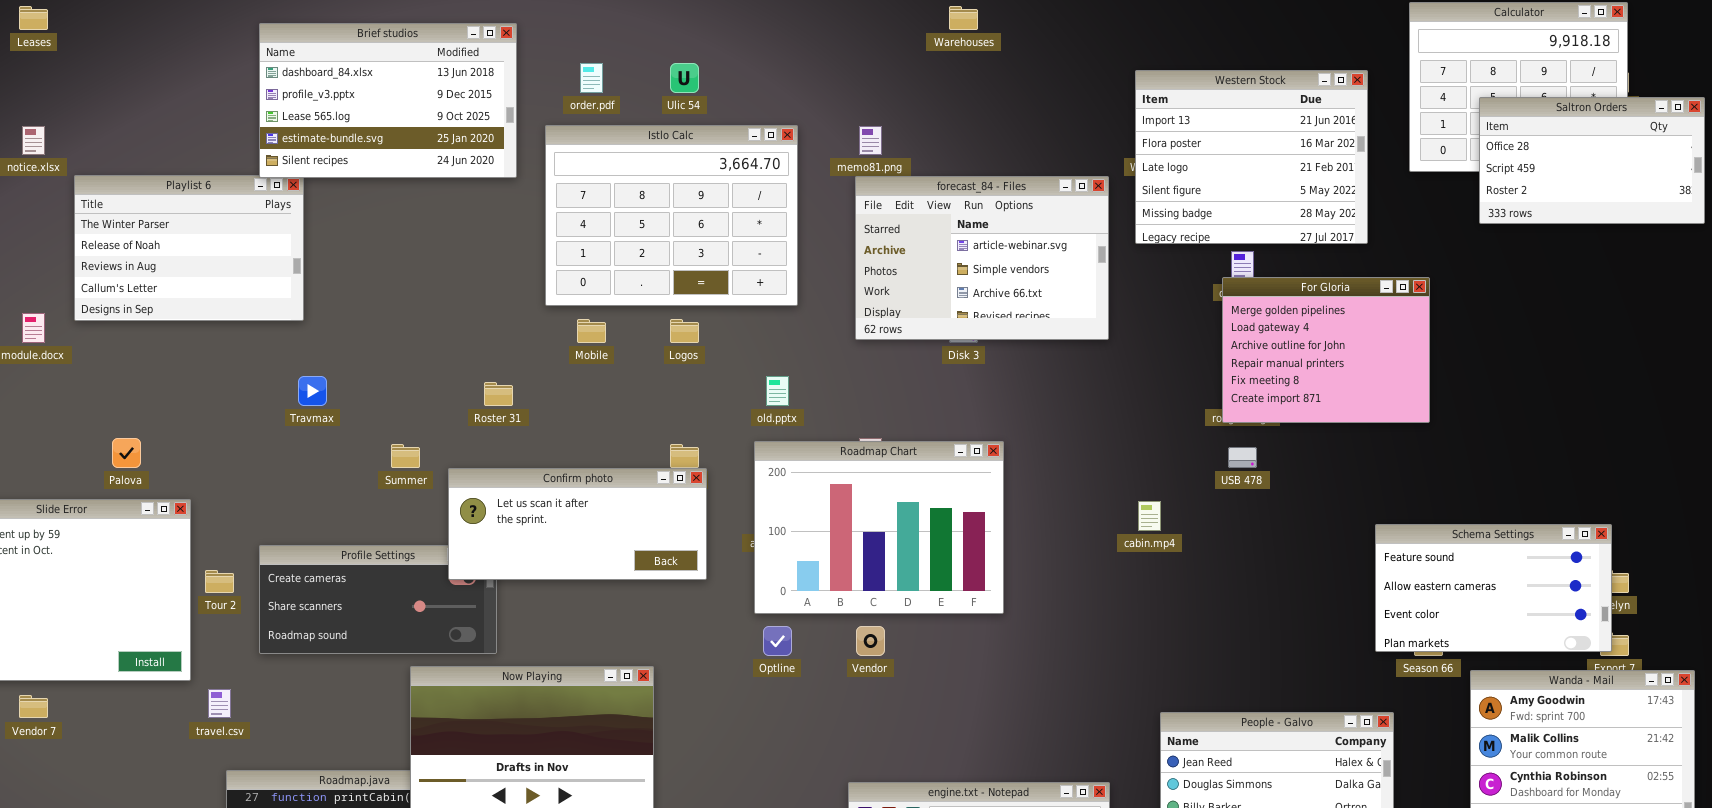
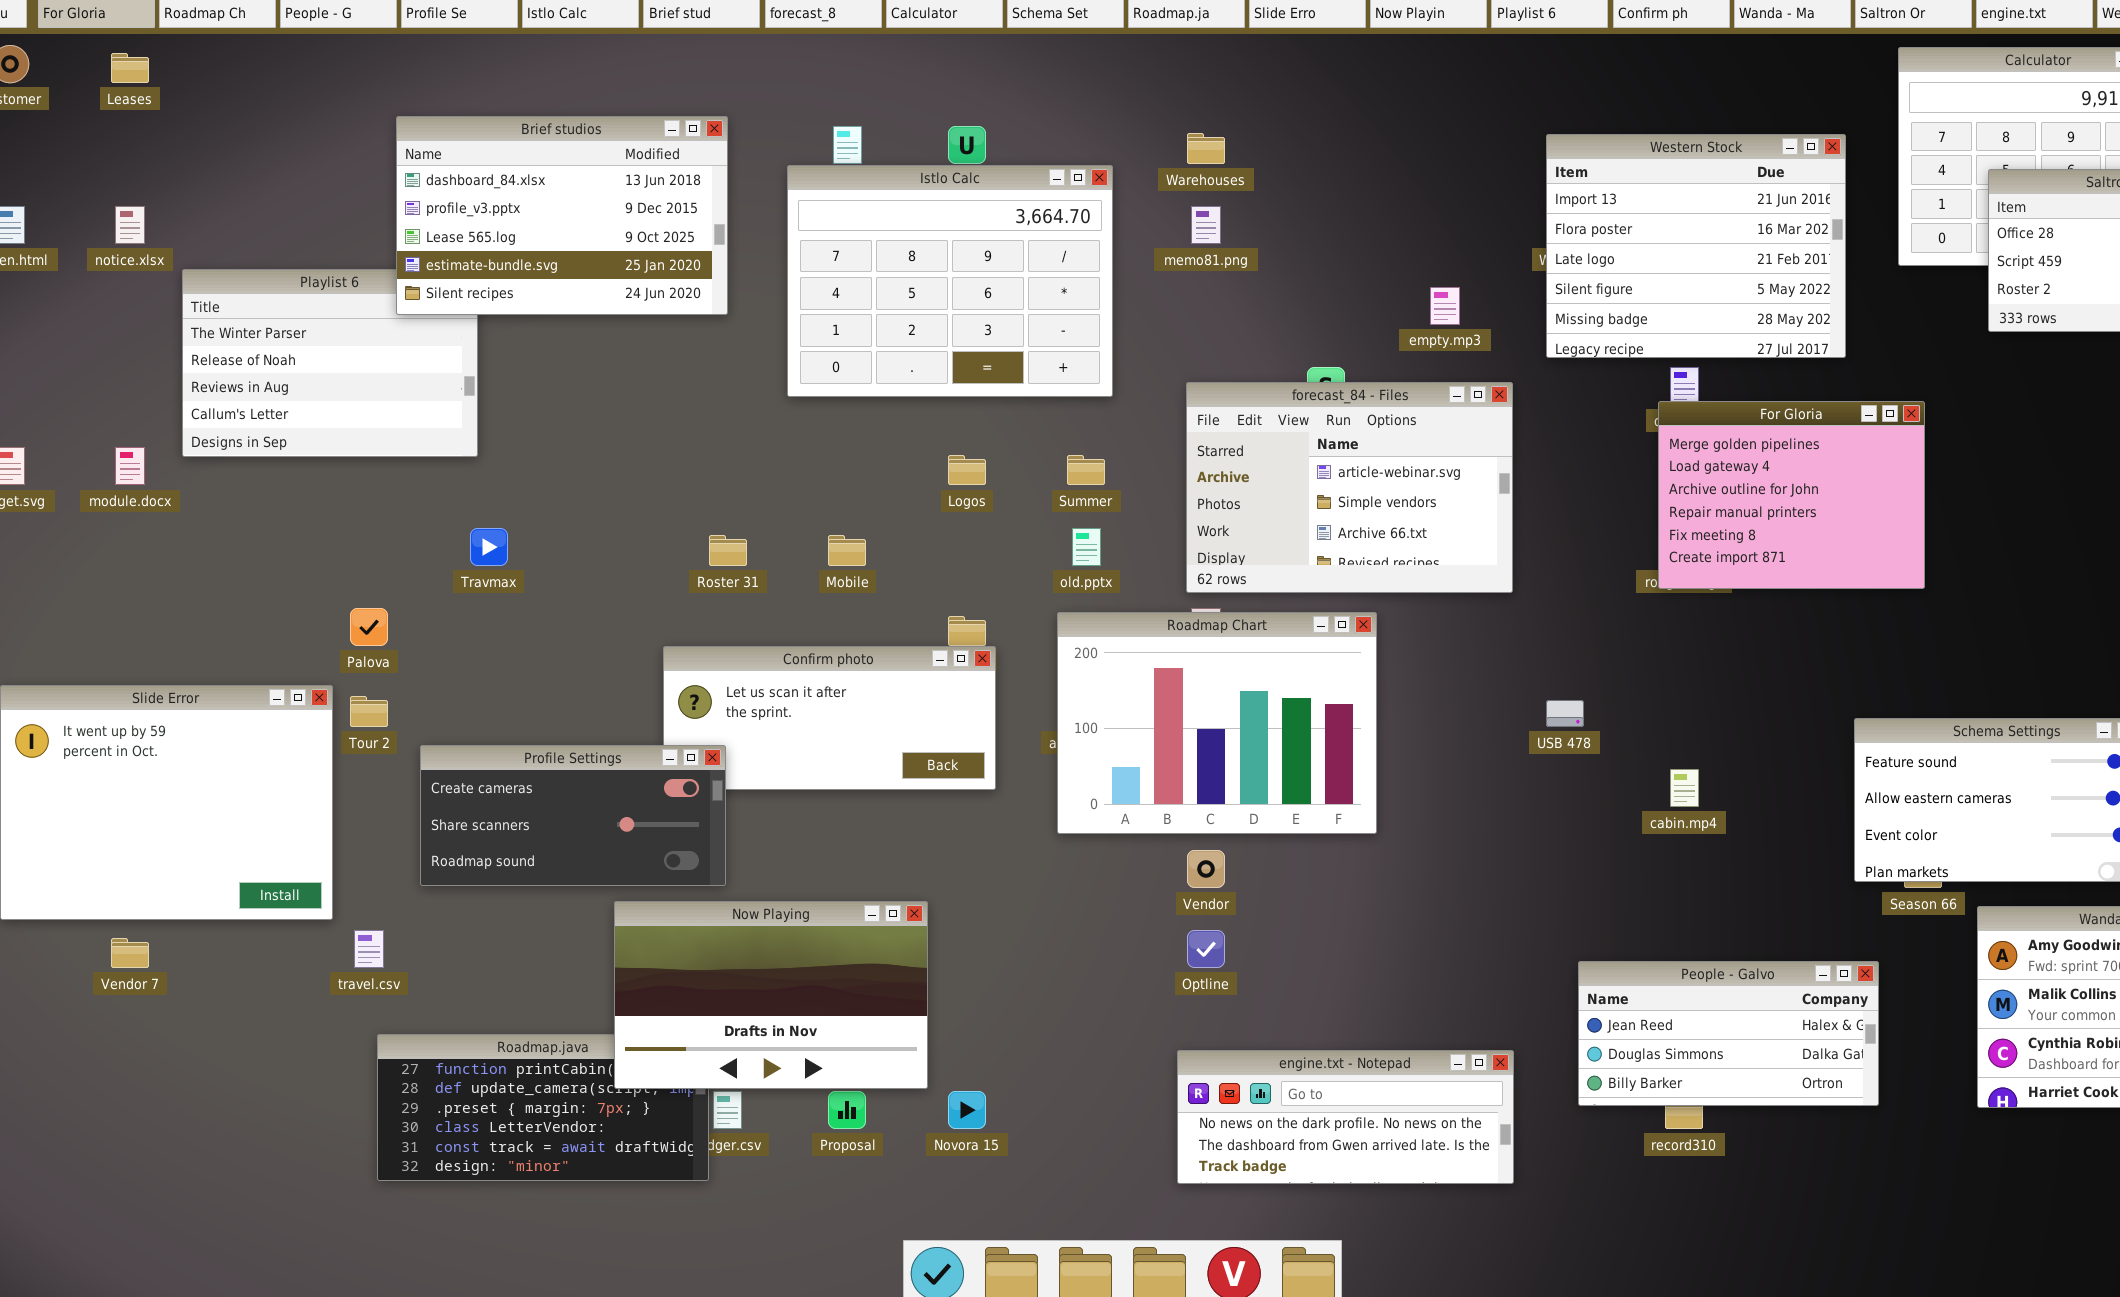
Warehouses: [949,6,978,30] -> [1187,133,1225,164], moved
Brief studios: [259,23,517,178] -> [396,116,728,315], moved
Istlo Calc: [545,125,798,306] -> [787,165,1113,397], moved
forecast_84 - Files: [855,176,1109,340] -> [1186,382,1513,593], moved
Mobile: [577,319,606,343] -> [828,535,866,566], moved
Palova: [112,438,141,468] -> [350,608,388,646], moved
Summer: [391,444,420,468] -> [1067,455,1105,485], moved
USB 478: [1228,447,1257,468] -> [1546,700,1584,727], moved
cabin.mp4: [1138,501,1161,531] -> [1670,769,1699,807], moved
Profile Settings: [259,545,497,654] -> [420,745,726,886], raised
Tour 2: [205,570,234,593] -> [350,696,388,727], moved
Optline: [763,626,792,656] -> [1187,930,1225,968], moved

